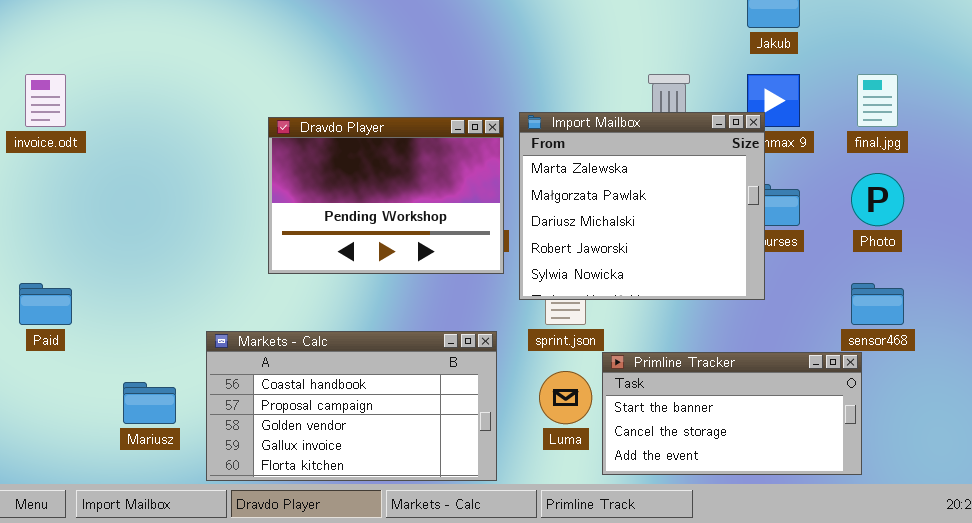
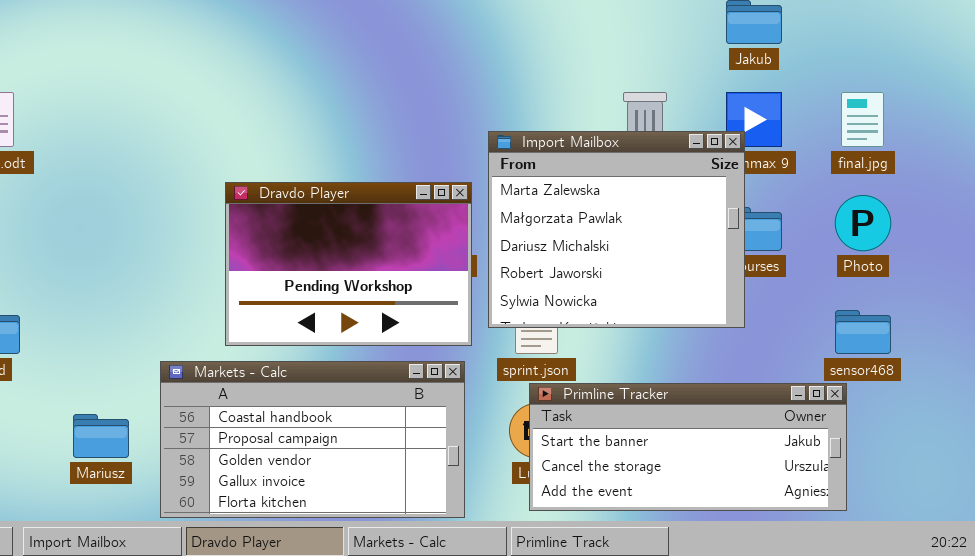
Dravdo Player: [268,117,504,274] -> [225,182,472,346], moved
Primline Tracker: [602,352,862,475] -> [529,383,847,511], resized

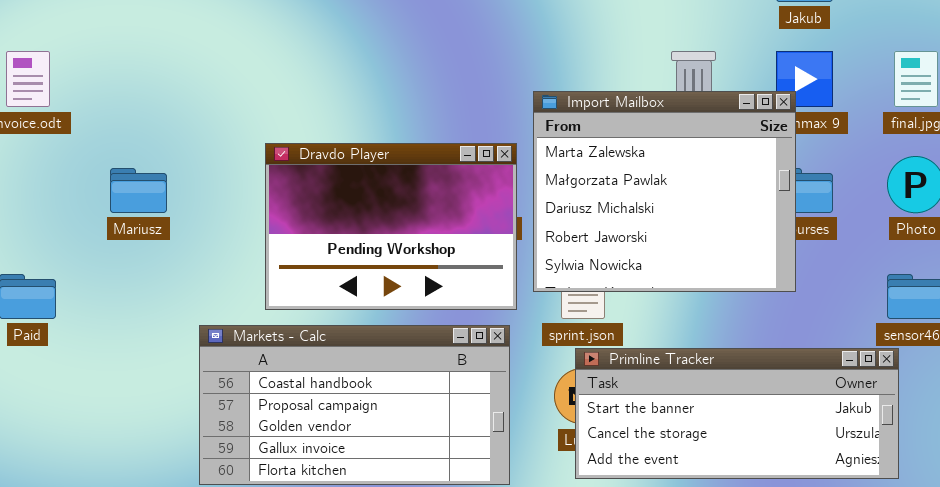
Mariusz: [73,414,129,458] -> [110,168,167,213], moved

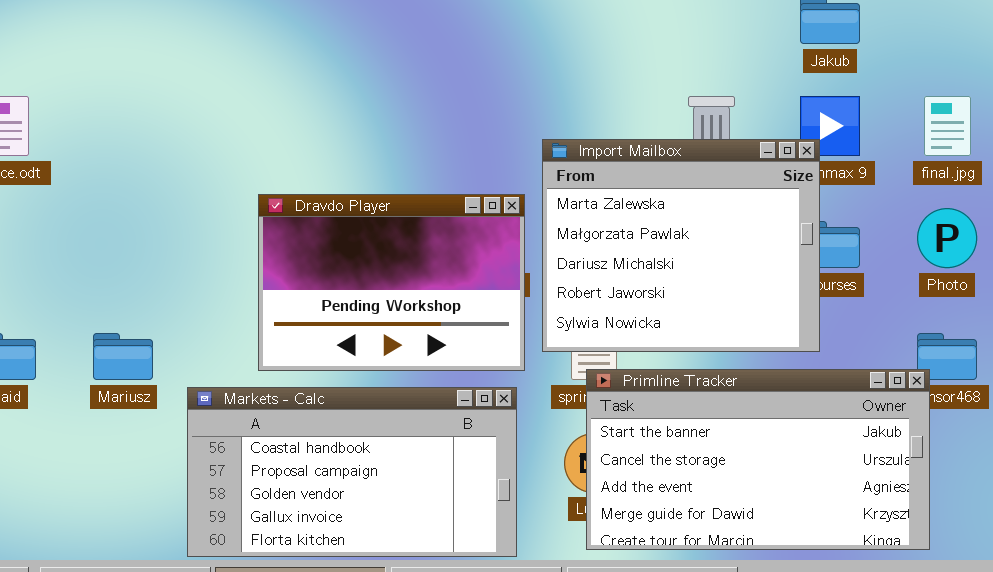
Mariusz: [110,168,167,213] -> [93,333,153,380], moved
Primline Tracker: [575,348,899,479] -> [586,369,930,550], resized

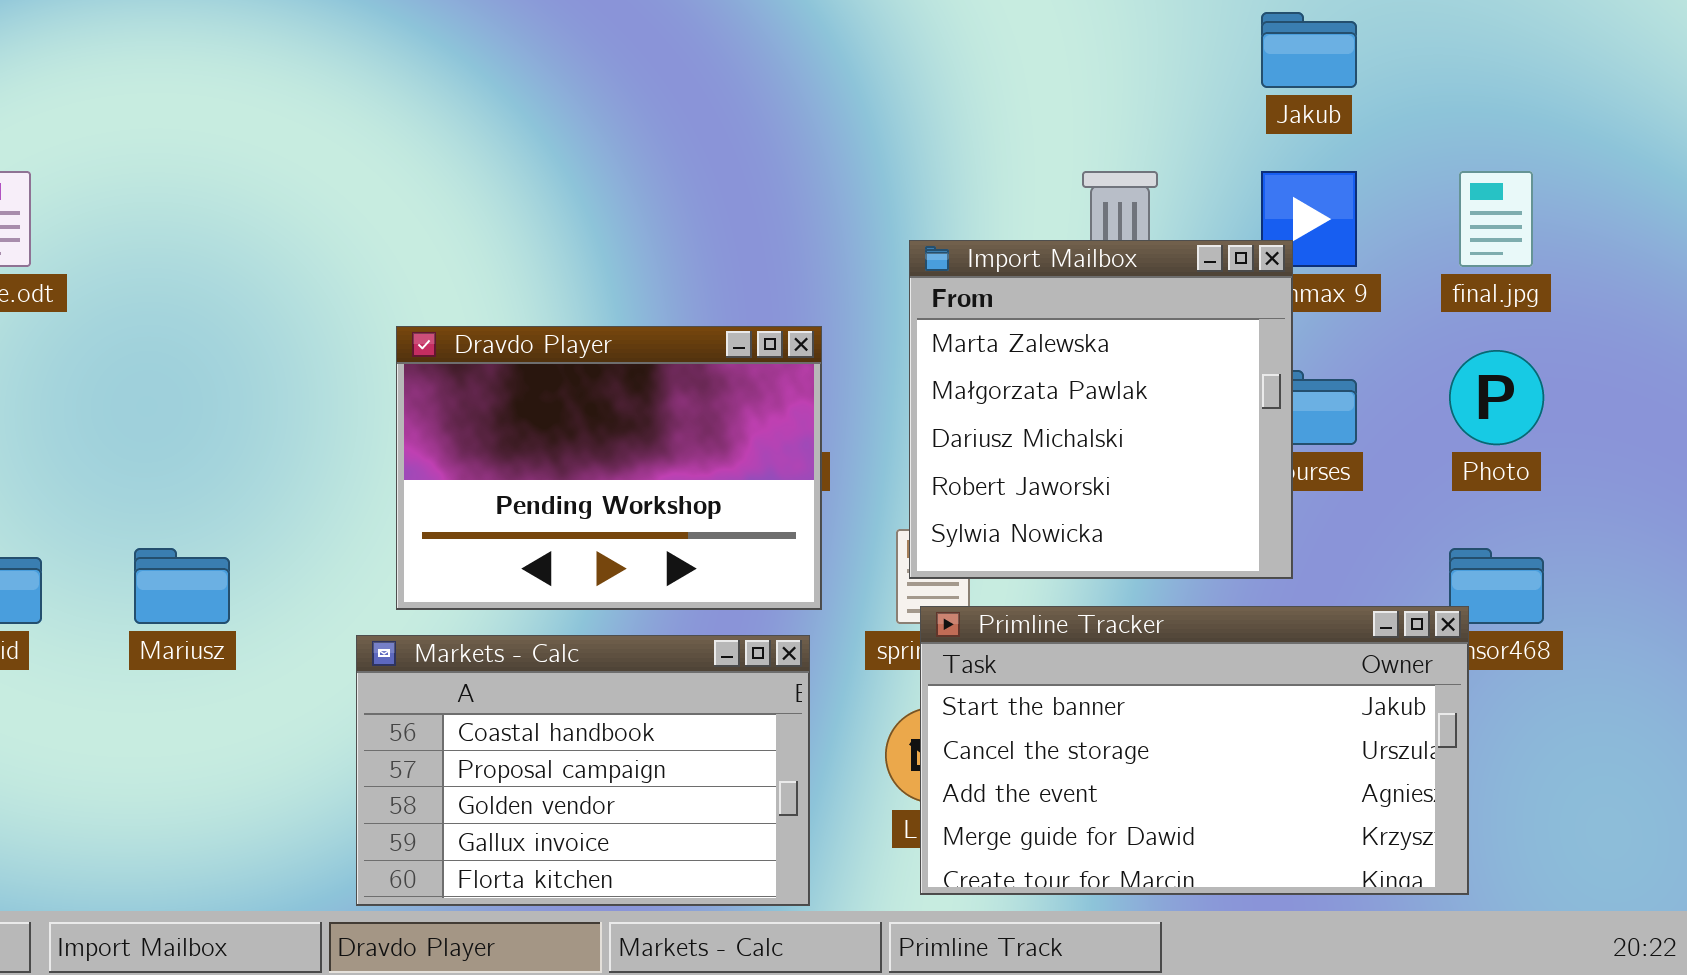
Import Mailbox: [542,139,820,352] -> [909,240,1293,579], resized
Markets - Calc: [187,387,517,557] -> [356,635,810,906], resized

